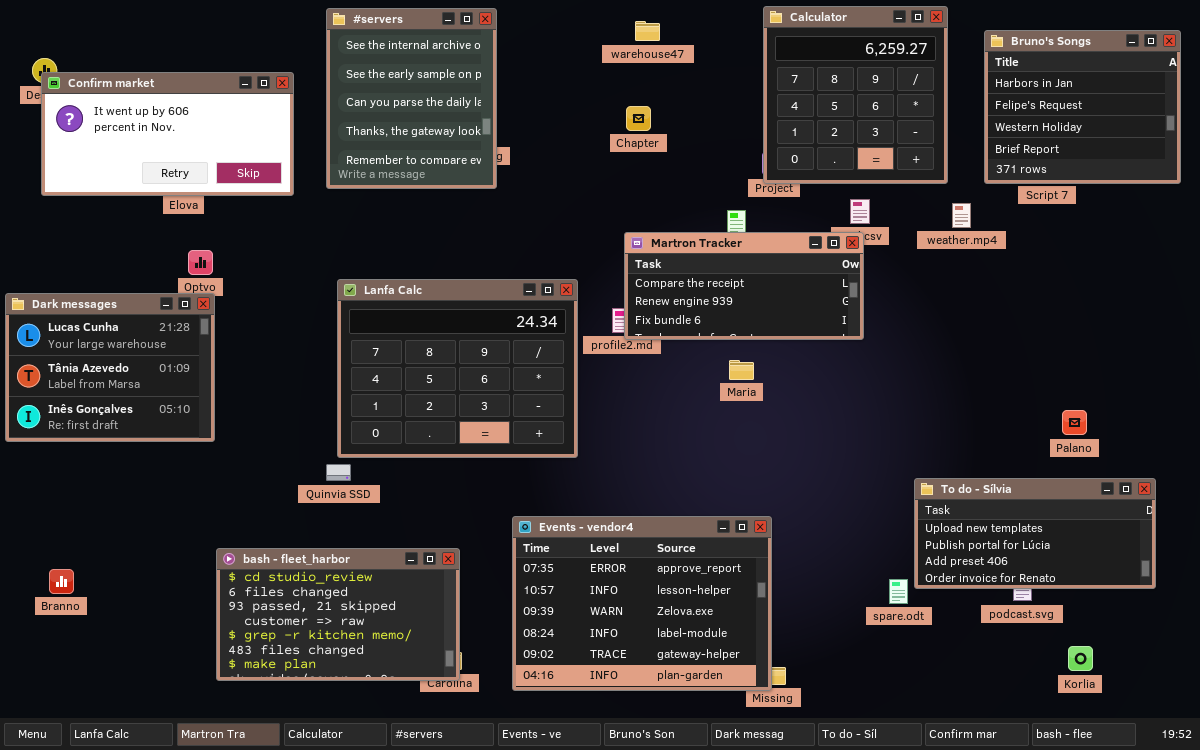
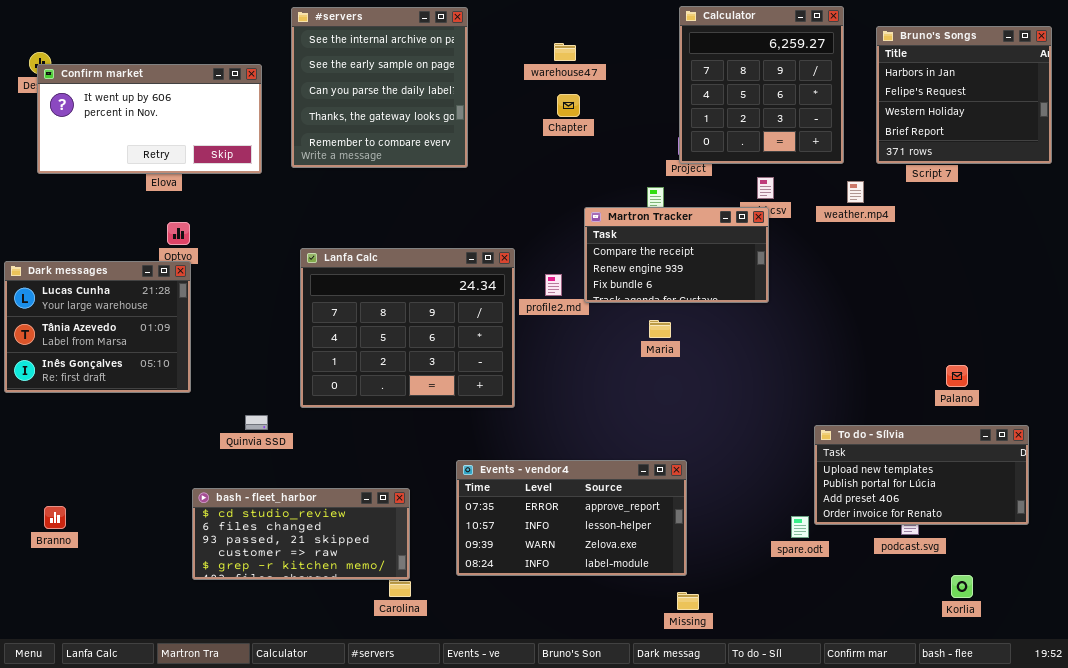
#servers: [326,8,497,189] -> [291,7,468,168], resized
warehouse47: [635,21,660,41] -> [554,43,576,61], moved
Martron Tracker: [624,232,864,340] -> [584,207,769,303], resized
Quinvia SSD: [326,464,351,481] -> [245,415,268,430], moved
Events - vendor4: [512,516,772,691] -> [456,460,687,576], resized
bash - fleet_harbor: [216,548,460,681] -> [192,488,410,580], resized

